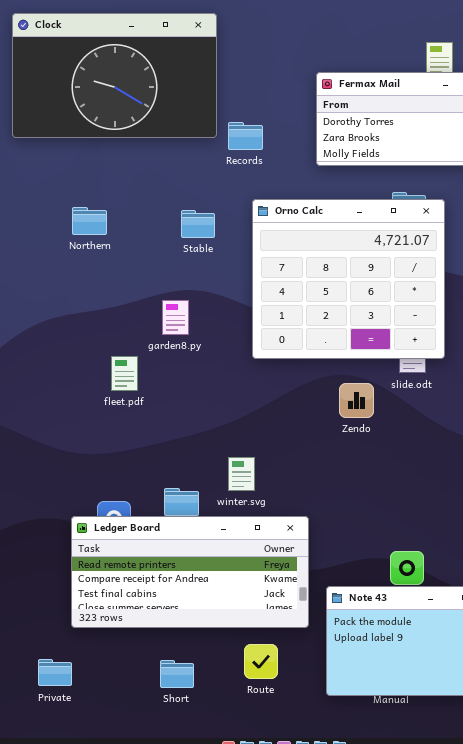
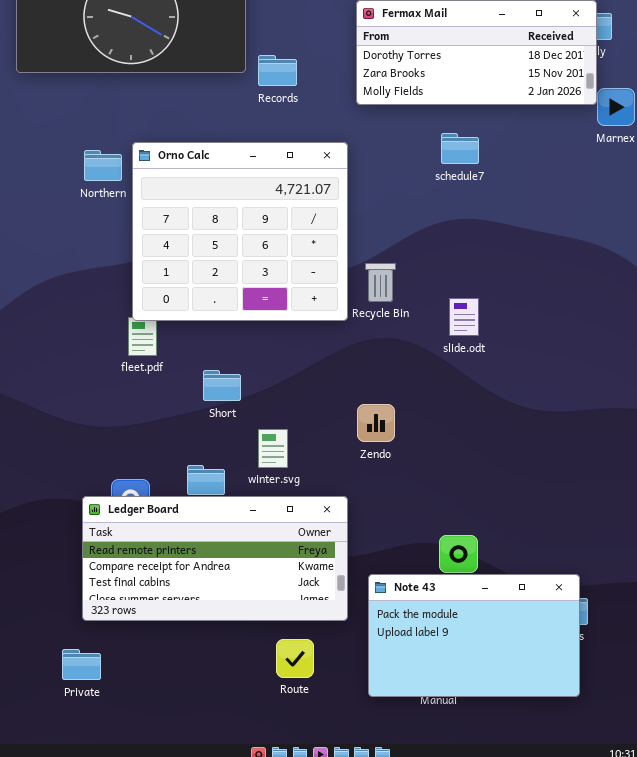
Orno Calc: [252,199,445,359] -> [132,142,348,321], moved
Zendo: [339,383,374,418] -> [357,404,395,442], moved
Private: [38,659,72,686] -> [62,649,101,680], moved
Short: [160,660,194,688] -> [203,370,241,401], moved

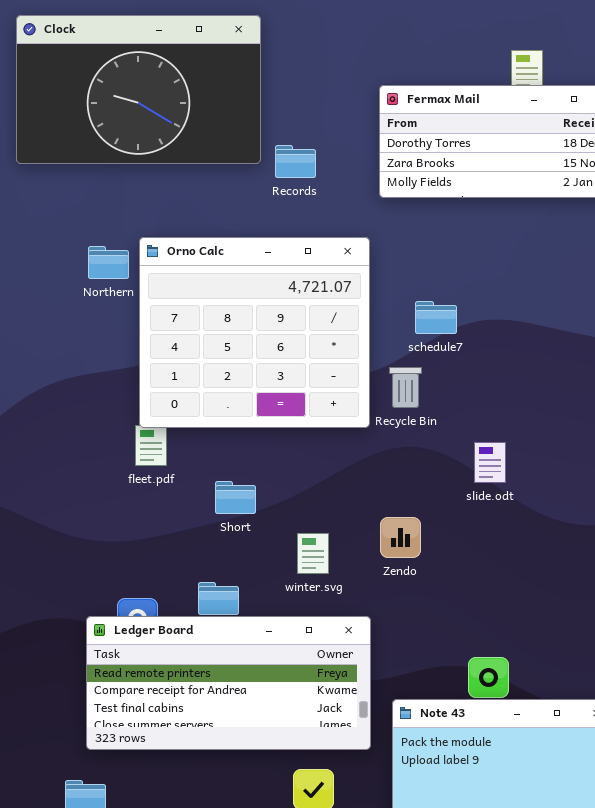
schedule7: [441,133,479,164] -> [415,301,457,334], moved
slide.odt: [449,298,479,336] -> [474,442,506,483], moved
winter.svg: [258,429,288,468] -> [297,533,329,574], moved

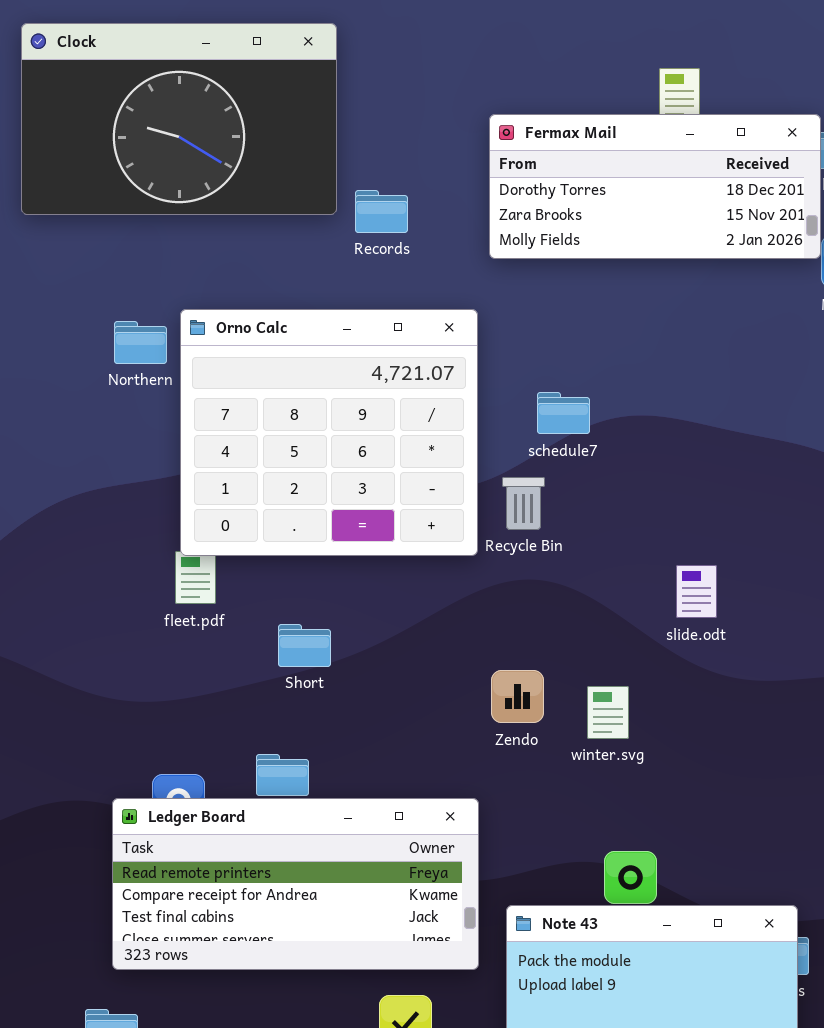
slide.odt: [474,442,506,483] -> [676,565,717,618], moved
winter.svg: [297,533,329,574] -> [587,686,629,739], moved

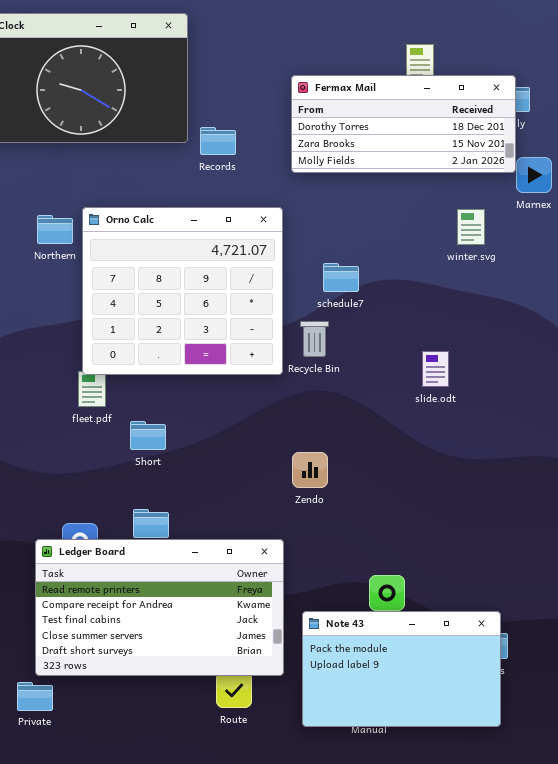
slide.odt: [676,565,717,618] -> [422,351,449,387], moved
Short: [278,624,331,667] -> [130,421,166,450], moved
winter.svg: [587,686,629,739] -> [457,209,485,245], moved
Ledger Board: [112,798,479,970] -> [35,539,284,676], resized

